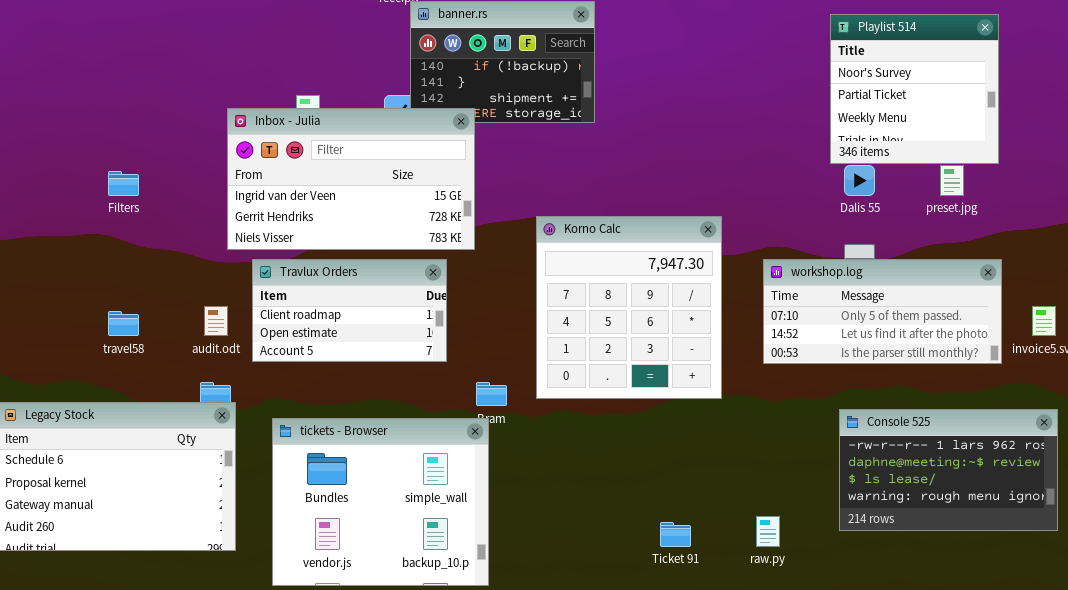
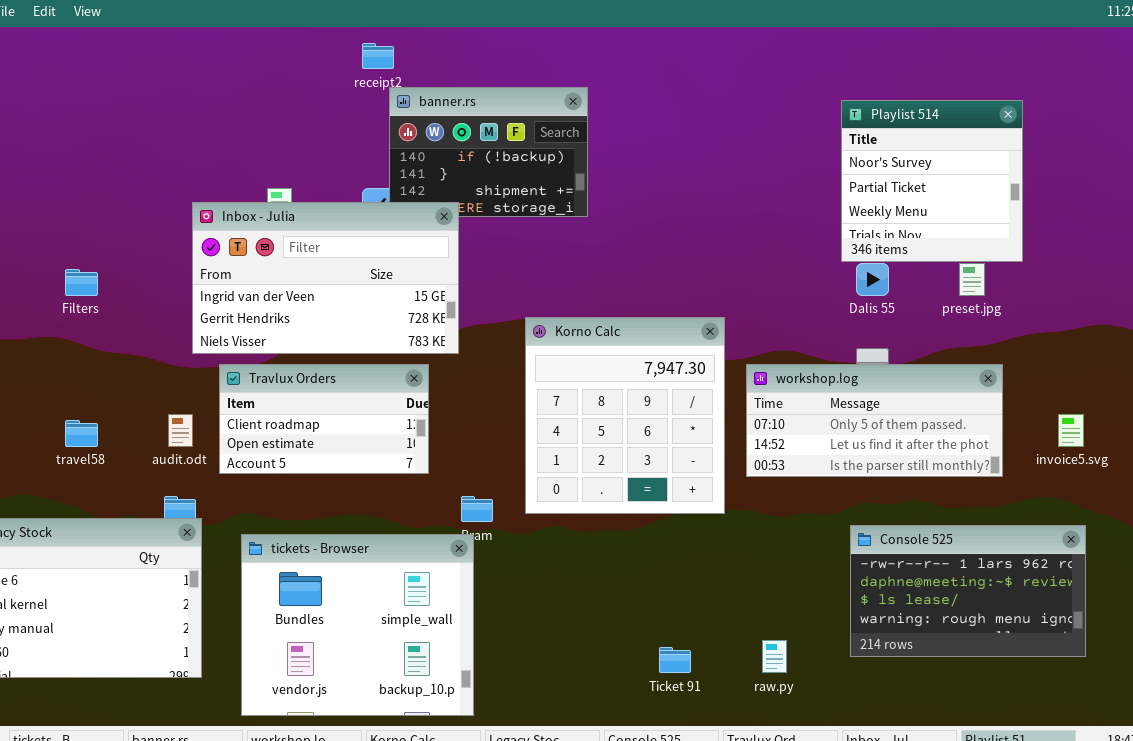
workshop.log: [763,259,1002,364] -> [746,364,1003,477], moved

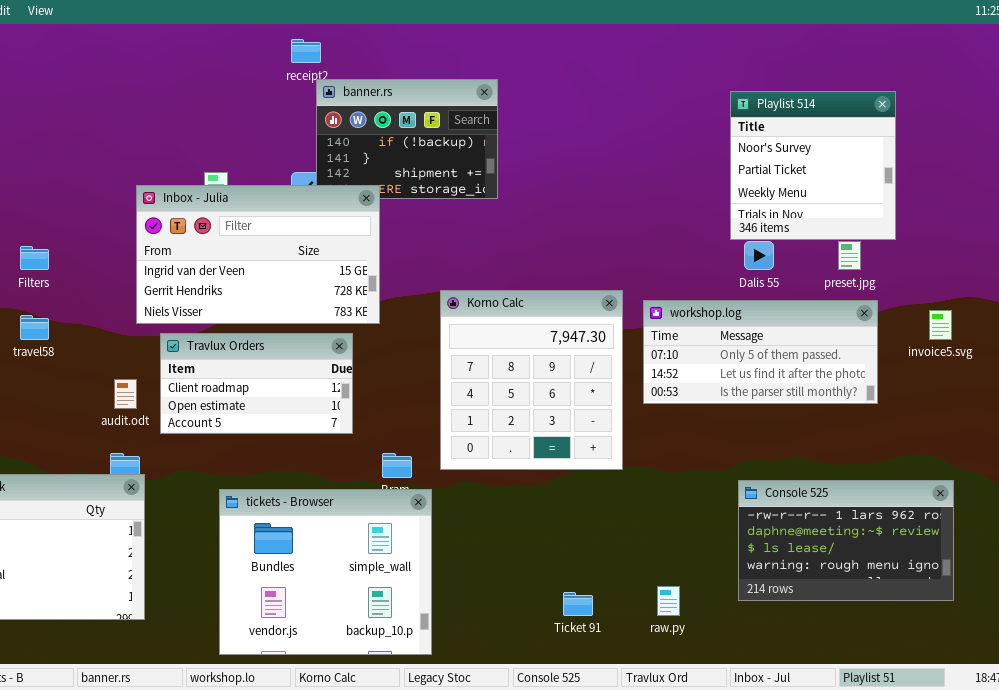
workshop.log: [746,364,1003,477] -> [643,300,878,404], moved
invoice5.svg: [1058,414,1084,447] -> [929,310,952,340], moved
travel58: [65,420,98,447] -> [20,315,49,340], moved
tickets - Browser: [241,534,474,716] -> [219,489,432,655], moved

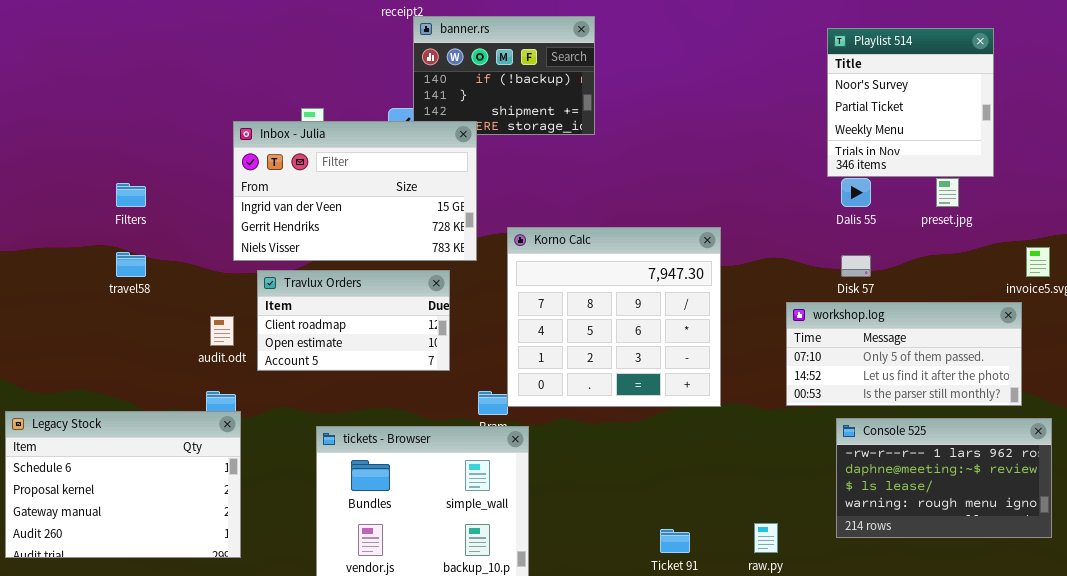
Korno Calc: [440,290,623,470] -> [507,227,721,407], resized
workshop.log: [643,300,878,404] -> [786,302,1022,406], moved

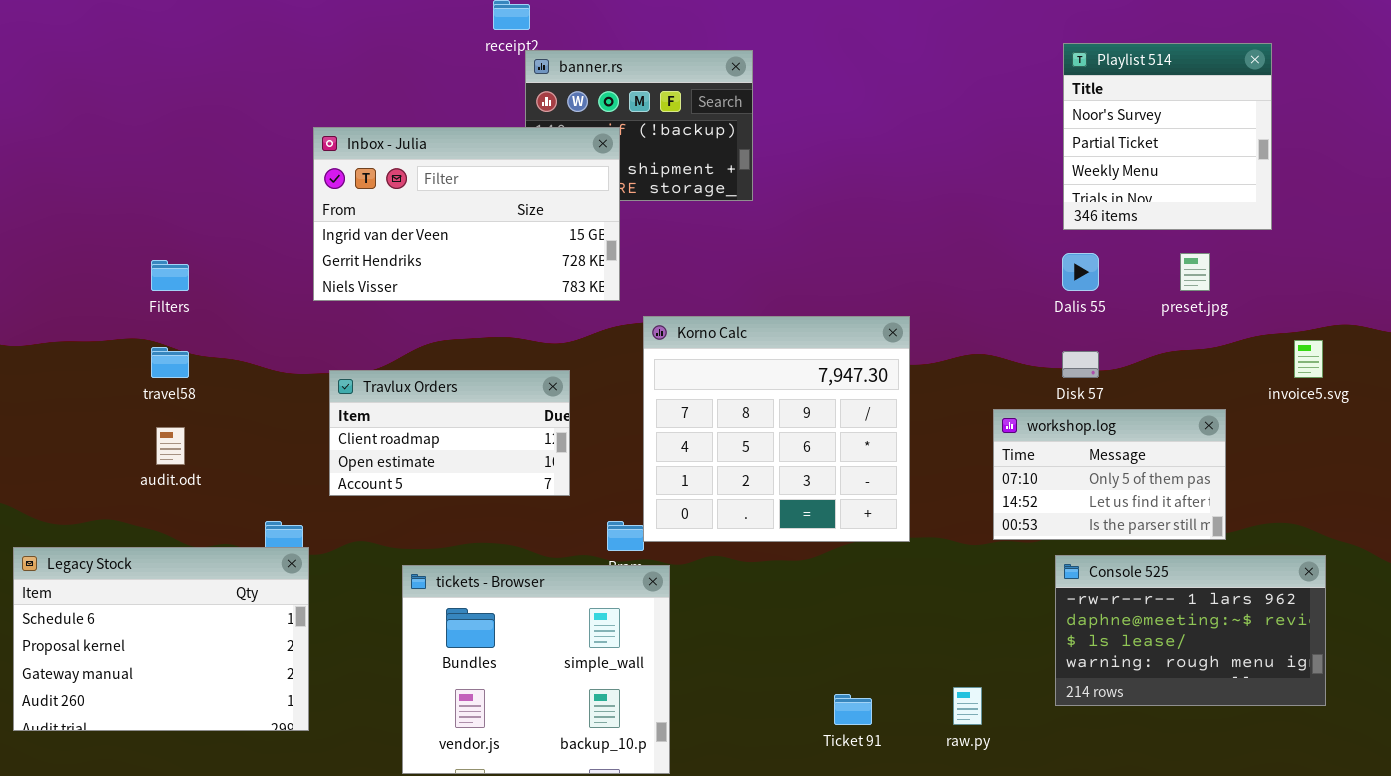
Playlist 514: [827,28,994,177] -> [1063,43,1272,230], moved
Inbox - Julia: [233,121,477,261] -> [313,127,620,301], moved
workshop.log: [786,302,1022,406] -> [993,409,1226,540], resized
audit.odt: [210,316,234,346] -> [156,427,185,465], moved

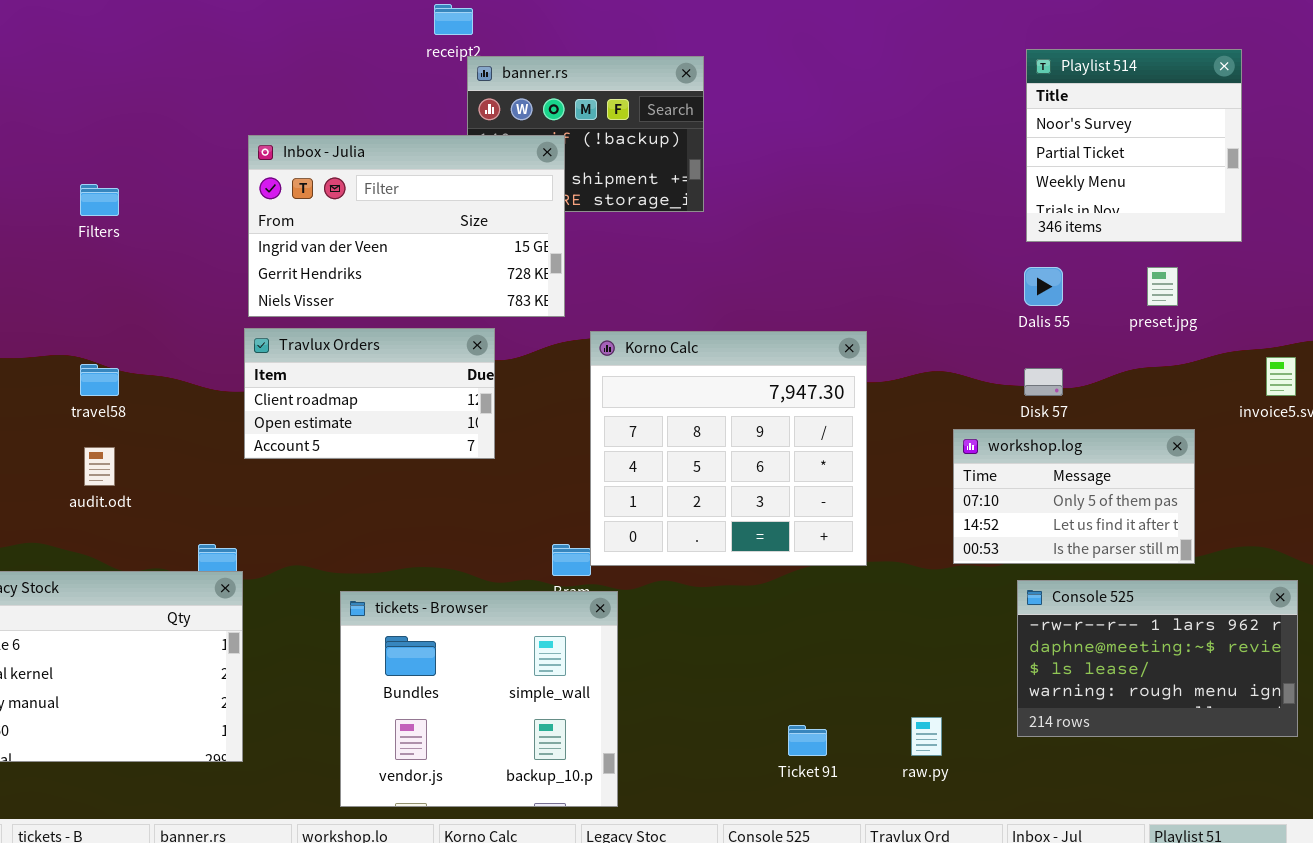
Filters: [151,260,189,291] -> [80,184,119,216], moved
Travlux Orders: [329,370,570,496] -> [244,328,495,459], moved

